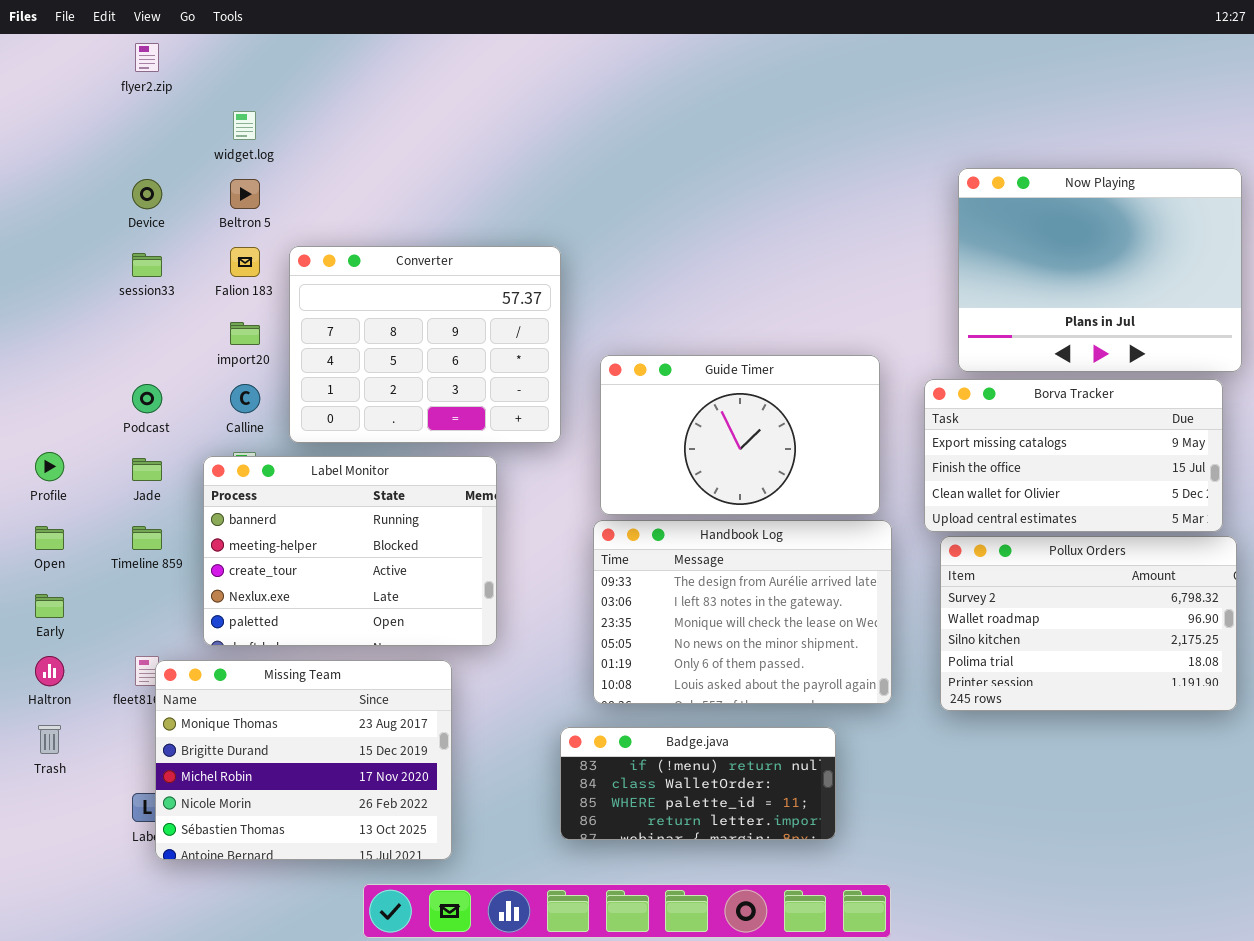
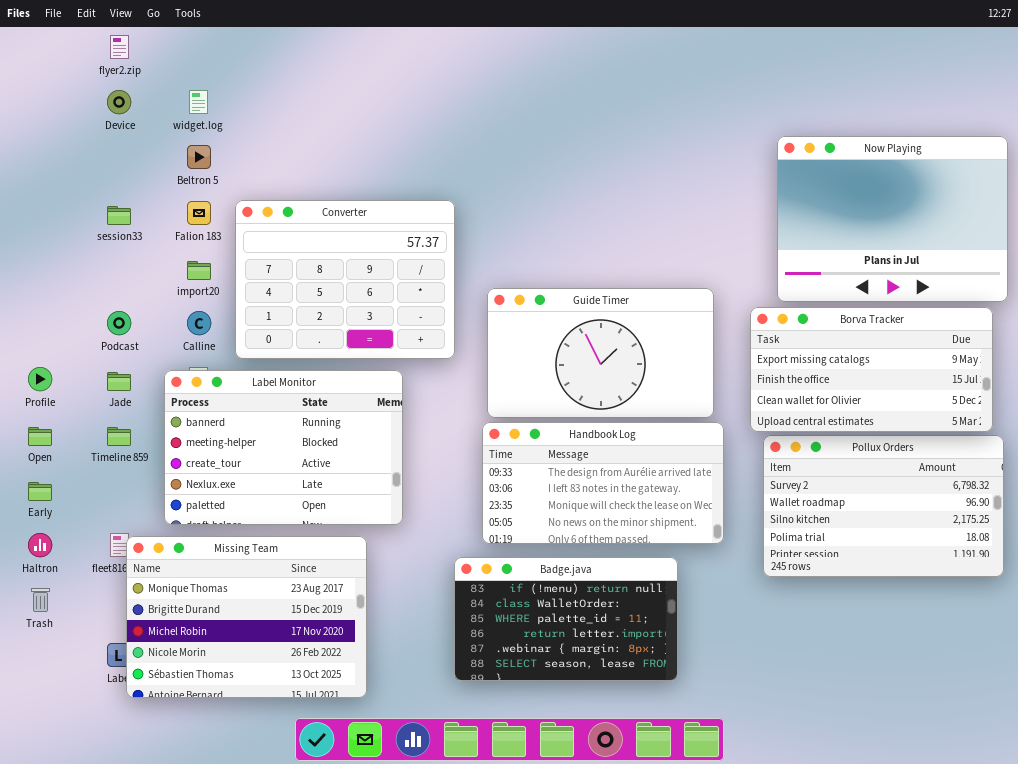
Device: [132,179,162,209] -> [107,90,131,114], moved
Handbook Log: [593,520,892,704] -> [482,422,724,544], resized
Badge.java: [560,727,836,840] -> [454,557,678,681], resized

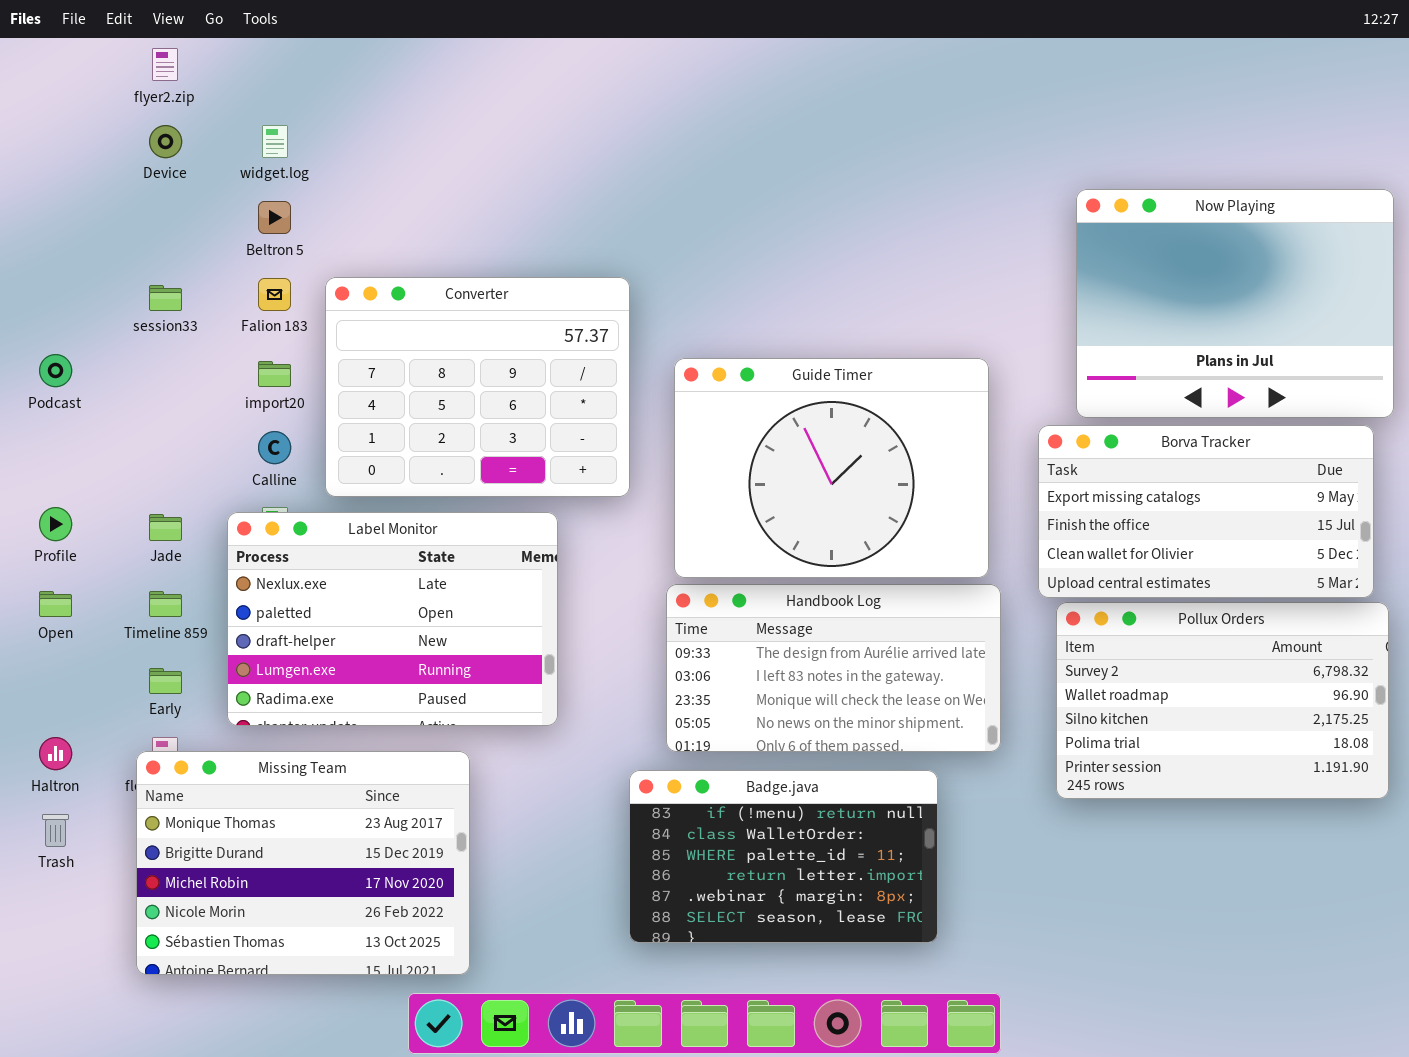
Guide Timer: [487,288,714,418] -> [674,358,989,578], resized
Podcast: [107,311,131,335] -> [39,354,72,387], moved
Label Monitor: [164,370,403,525] -> [227,512,558,726], scrolled down 3 rows
Early: [28,482,52,501] -> [149,668,182,694], moved
Missing Team: [126,536,367,698] -> [136,751,470,975], moved

